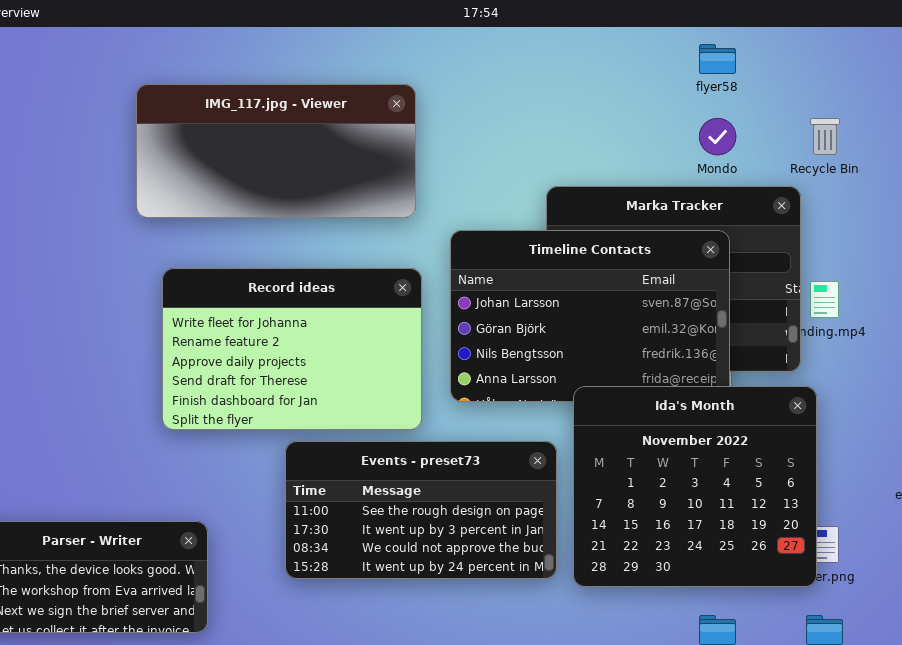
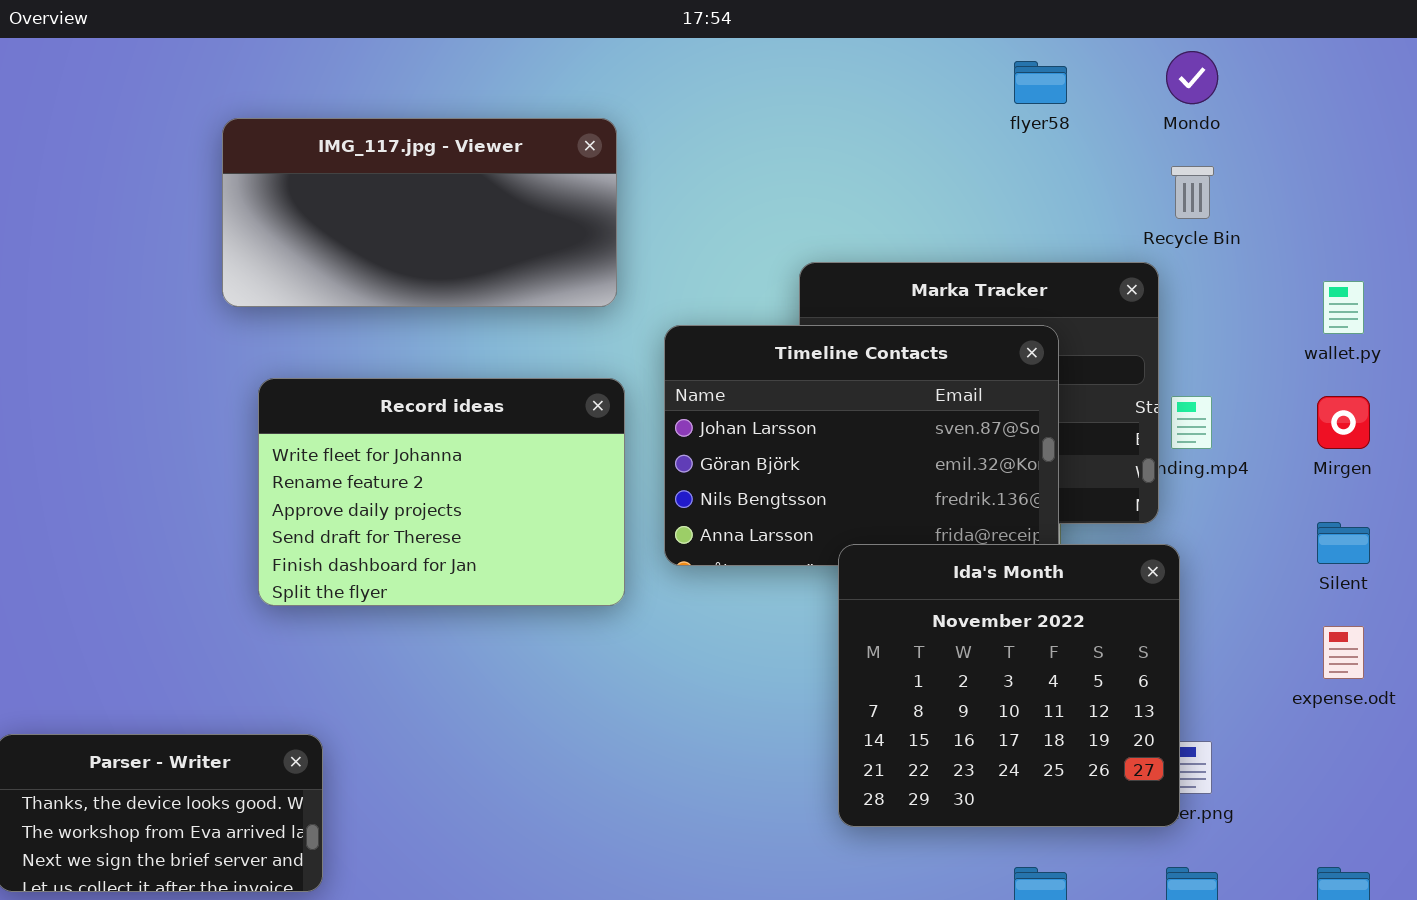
Mondo: [699,118,736,155] -> [1166,51,1218,104], moved
Events - preset73: [285,441,557,579] -> none, closed

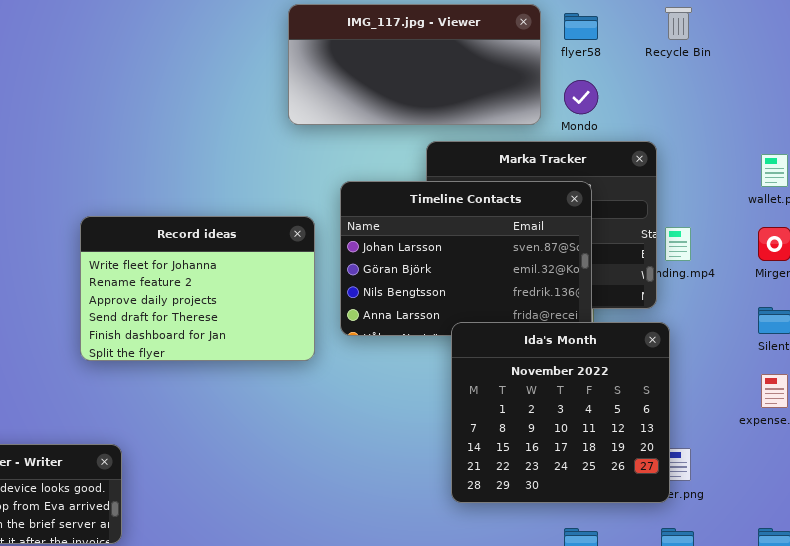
Mondo: [1166,51,1218,104] -> [564,80,598,114], moved
IMG_117.jpg - Viewer: [222,118,617,307] -> [288,4,541,125], moved
Recycle Bin: [1171,166,1214,219] -> [665,7,692,40], moved

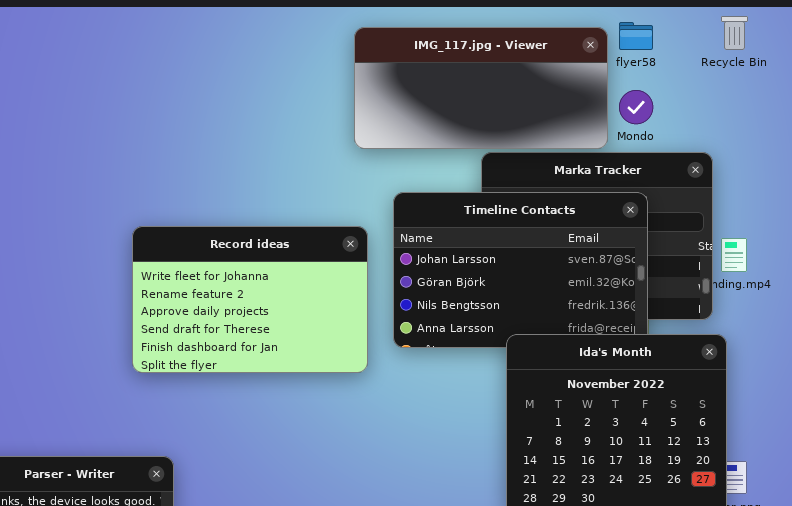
IMG_117.jpg - Viewer: [288,4,541,125] -> [354,27,608,149], moved

